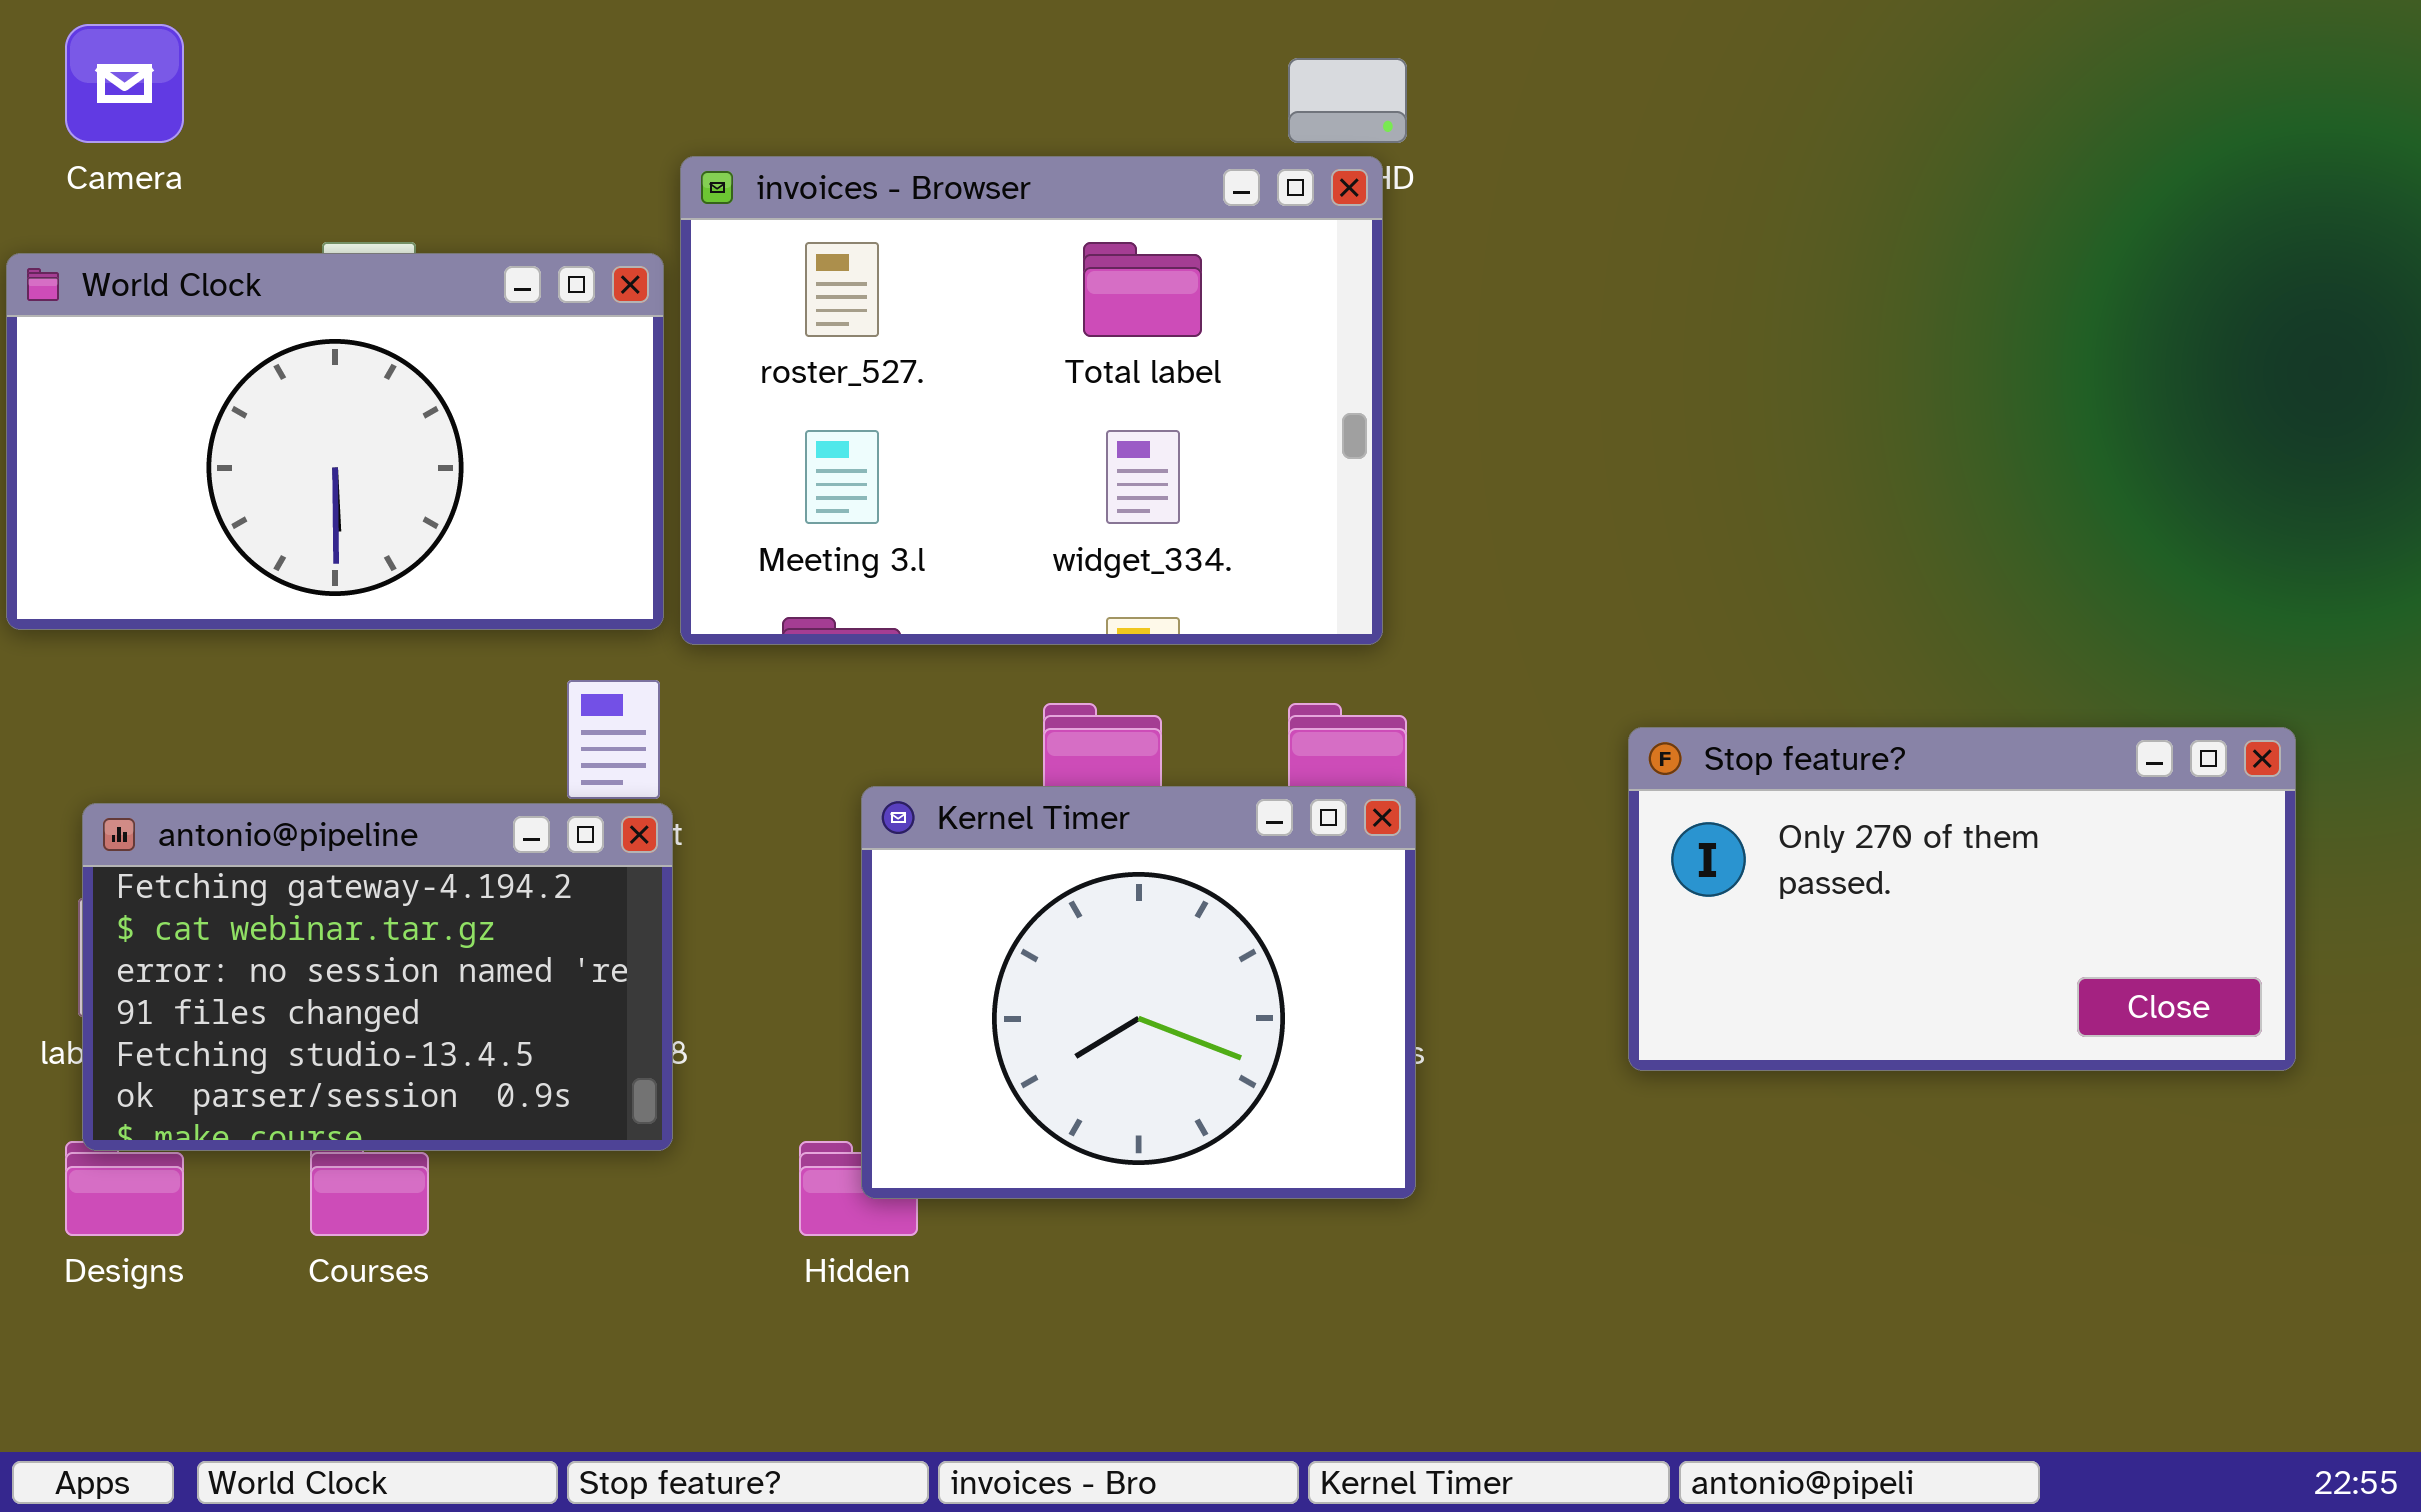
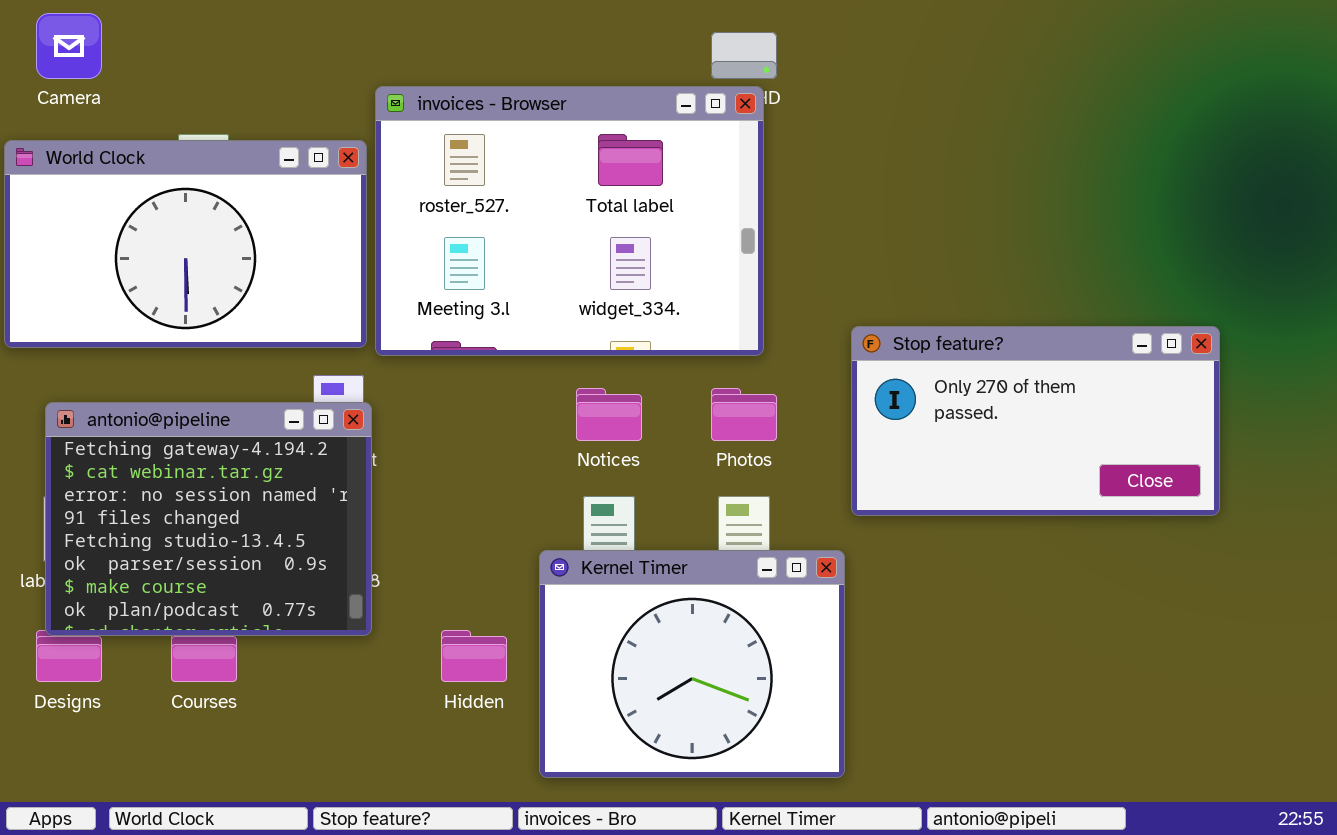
Stop feature?: [1628,727,2296,1071] -> [851,326,1220,516], moved
Kernel Timer: [861,786,1416,1199] -> [539,550,845,778], moved
antonio@pipeline: [82,803,673,1151] -> [45,402,372,636], resized

